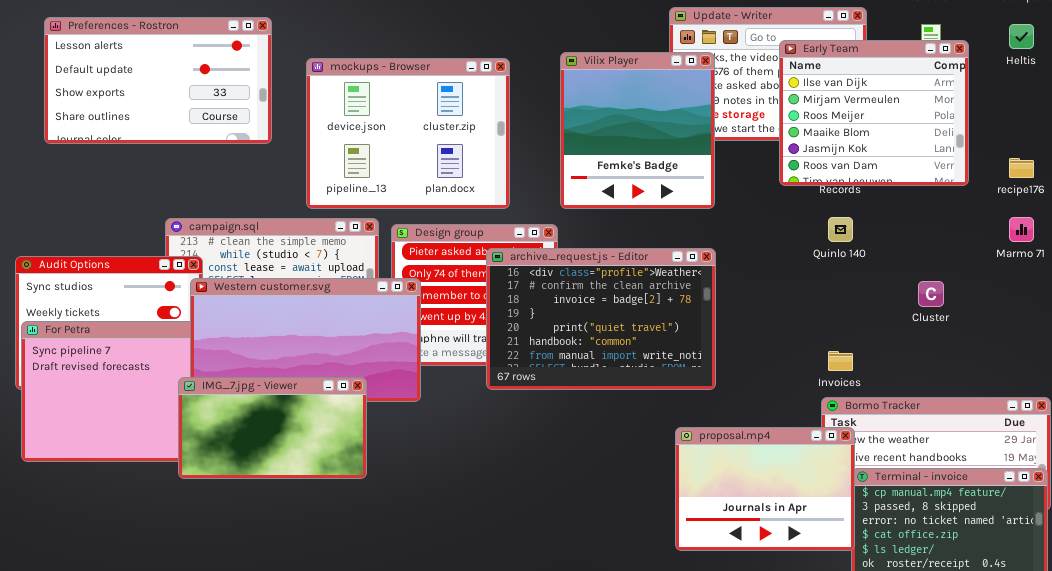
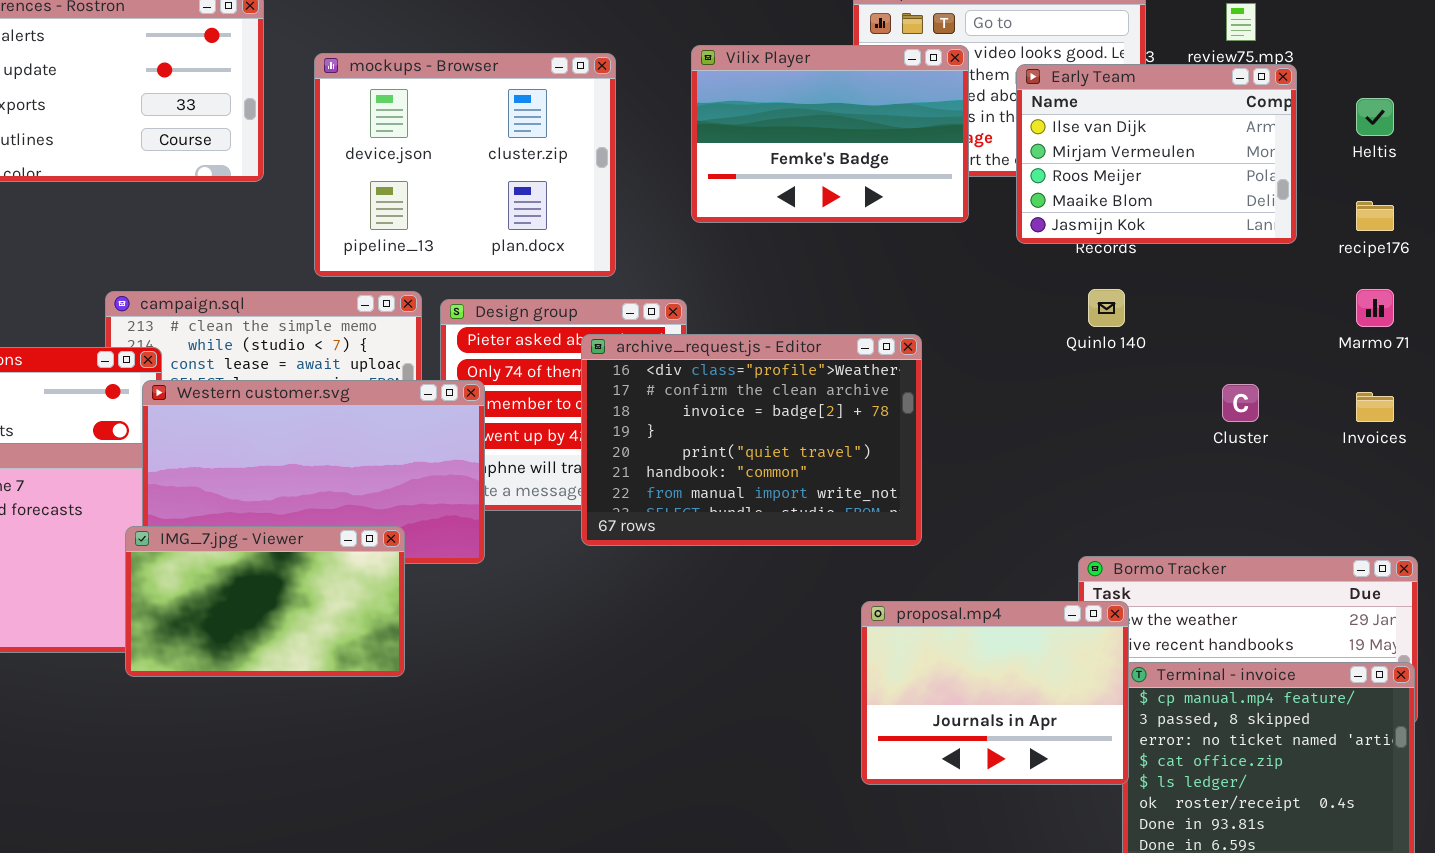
Heltis: [1009,24,1034,49] -> [1356,98,1394,136], moved
Early Team: [779,40,969,186] -> [1016,64,1297,244], resized
Vilix Player: [560,52,715,209] -> [691,45,969,223], resized
Invoices: [828,351,853,371] -> [1356,392,1394,422], moved

